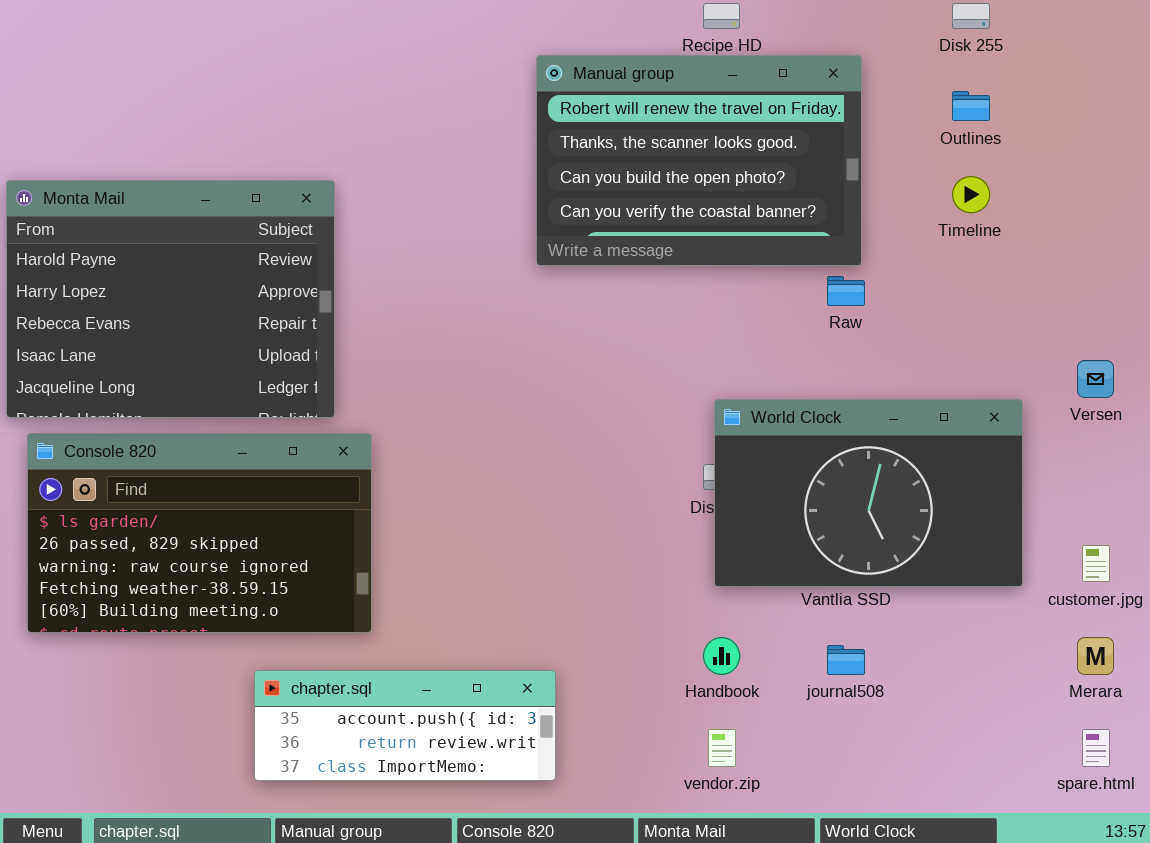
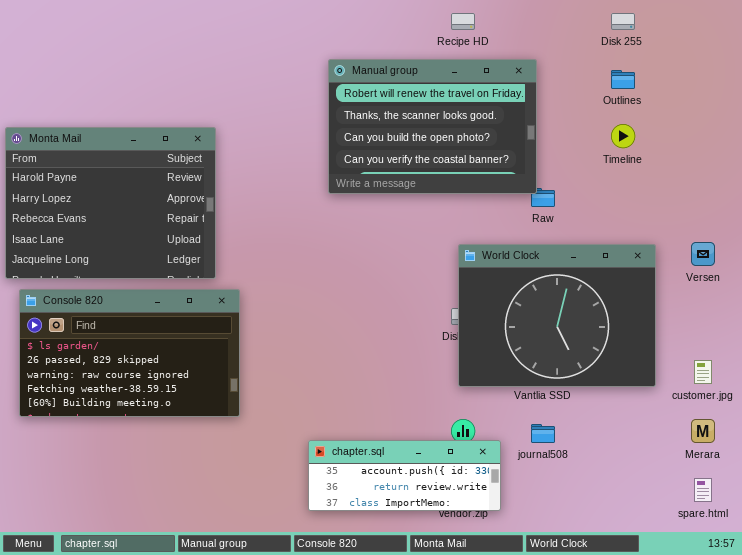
Manual group: [536,55,862,266] -> [328,59,537,194], moved
World Clock: [714,399,1023,587] -> [458,244,656,387], resized
chapter.sql: [254,670,556,781] -> [308,440,501,511], moved

